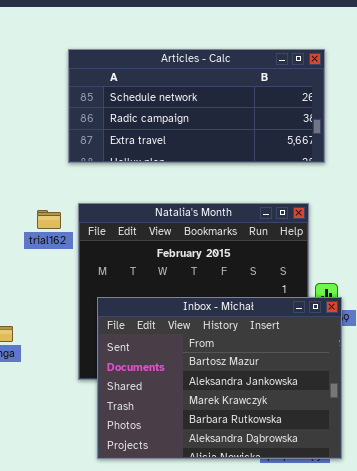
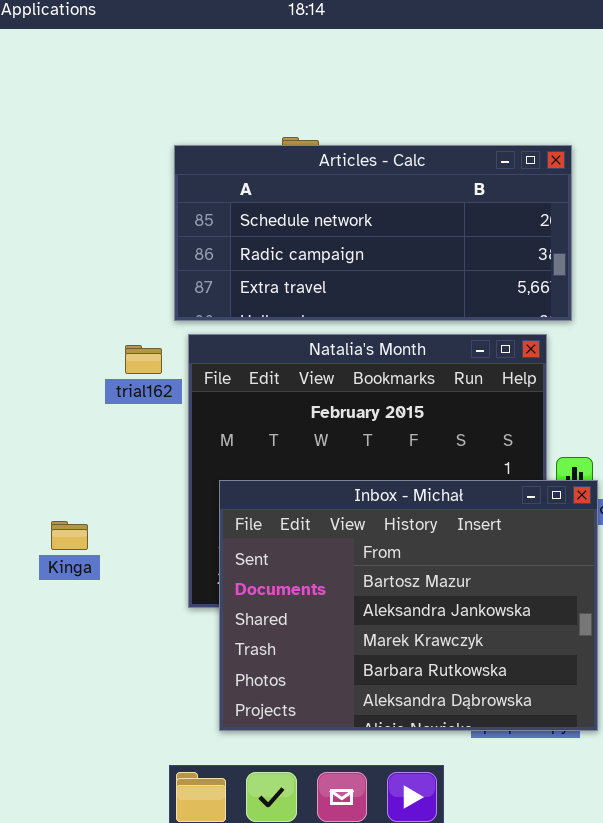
Articles - Calc: [68,49,325,163] -> [174,145,572,321], moved

